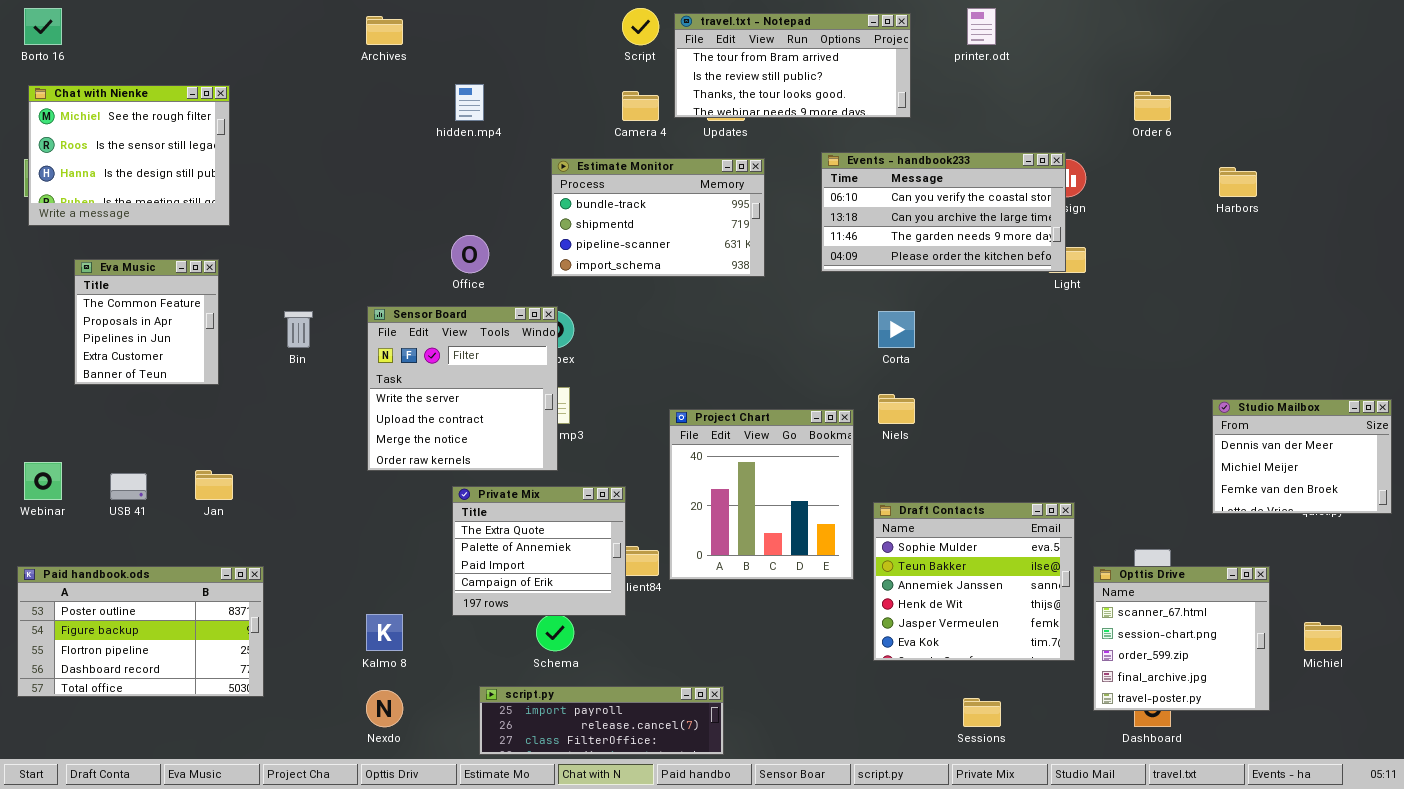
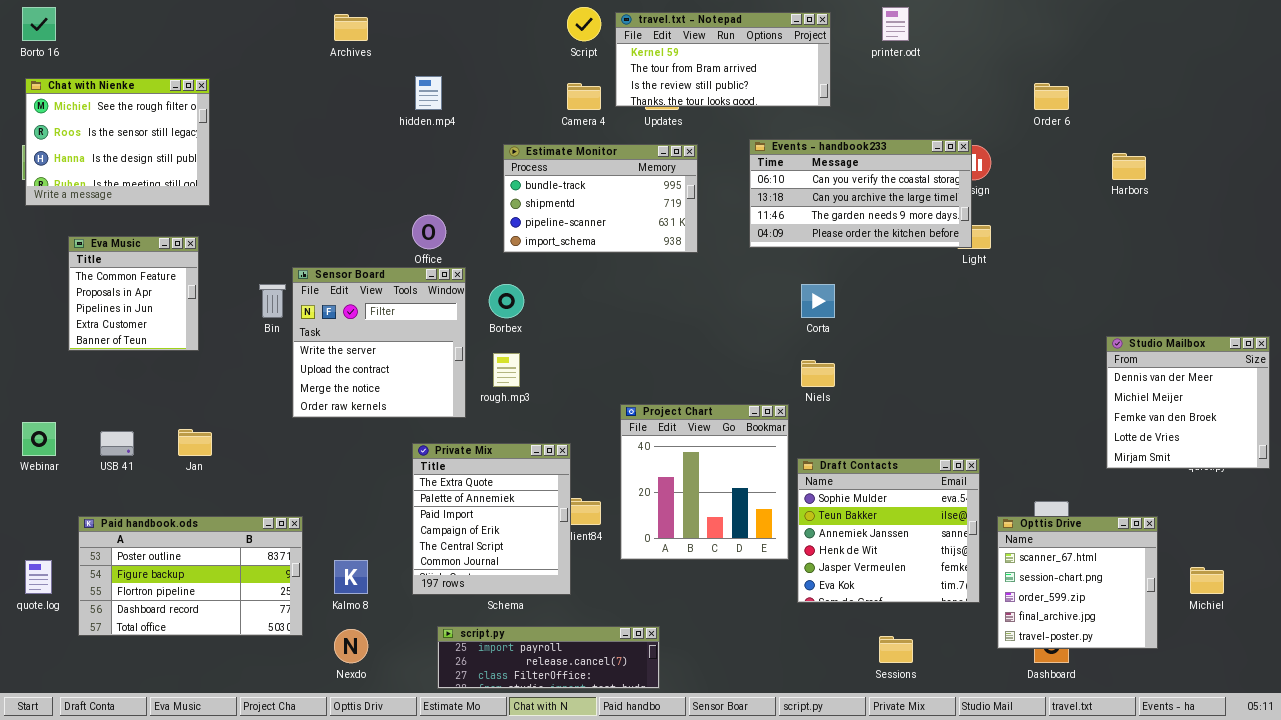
travel.txt - Notepad: [674,13,911,118] -> [615,12,831,107], scrolled up 1 row
Sensor Board: [367,306,558,471] -> [292,267,466,418], moved
Studio Mailbox: [1212,399,1392,514] -> [1106,336,1270,469], resized
Project Chart: [669,409,854,580] -> [620,404,789,560], moved
Private Mix: [452,486,626,616] -> [412,443,571,595], resized
Paid handbook.ods: [17,566,264,697] -> [78,516,303,636], moved

